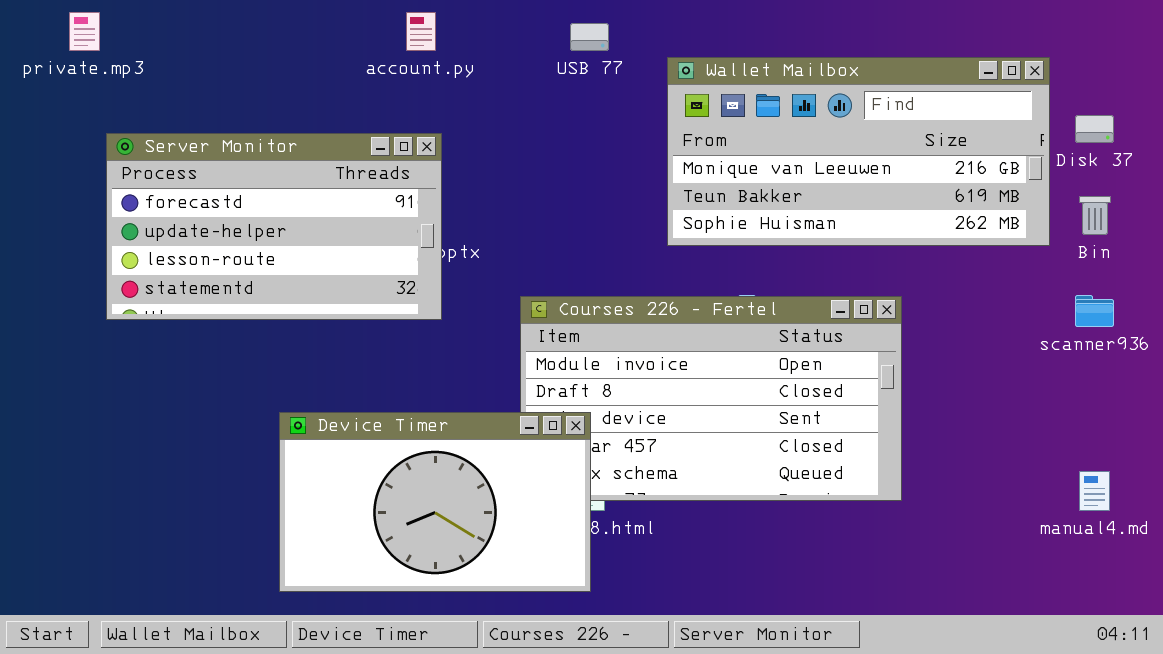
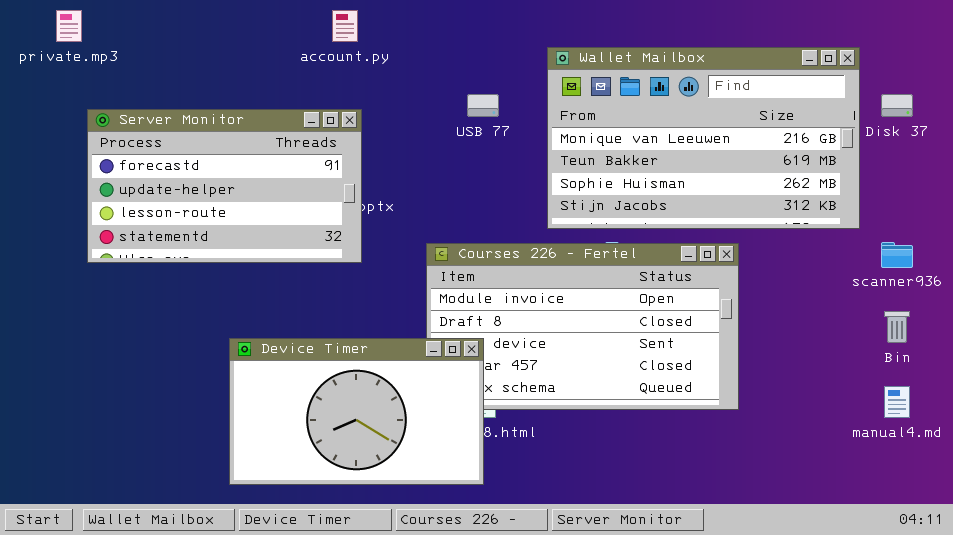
USB 77: [570,23,609,51] -> [467,94,499,117], moved
Wallet Mailbox: [667,57,1050,246] -> [547,47,860,229], resized
Bin: [1079,196,1111,235] -> [884,311,910,343], moved

